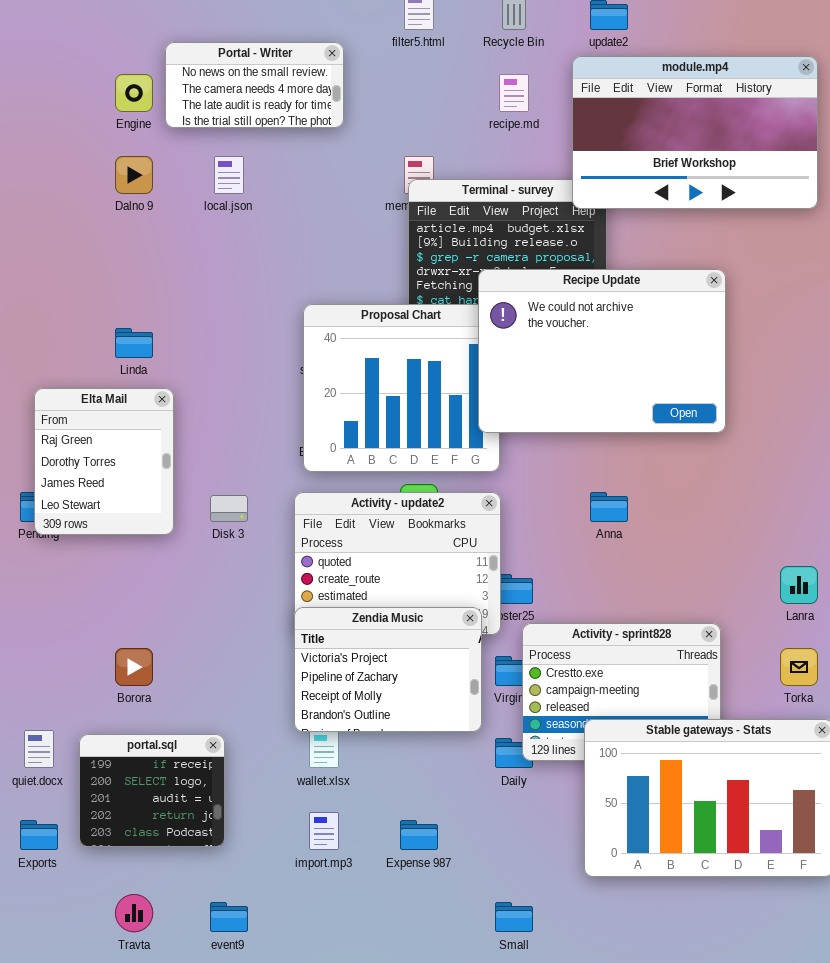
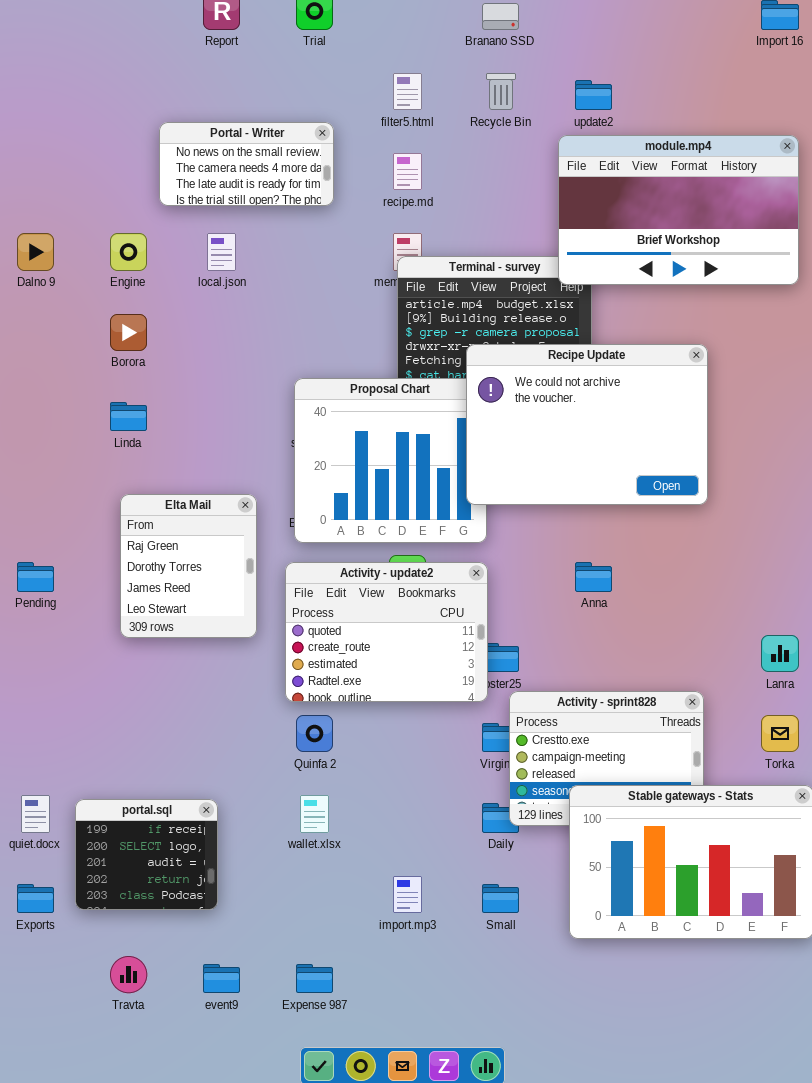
Engine: [115,74,153,112] -> [110,233,147,271], moved
recipe.md: [499,74,529,112] -> [393,153,422,190], moved
Dalno 9: [115,156,153,194] -> [17,233,54,271], moved
Elta Mail: [34,388,174,535] -> [120,494,257,638], moved
Zendia Music: [294,607,482,732] -> none, closed
Borora: [115,648,153,686] -> [110,314,147,351], moved
import.mp3: [309,812,339,850] -> [393,876,422,913], moved
Expense 987: [400,820,438,850] -> [296,964,333,993], moved
Small: [495,902,533,932] -> [482,884,519,913], moved

